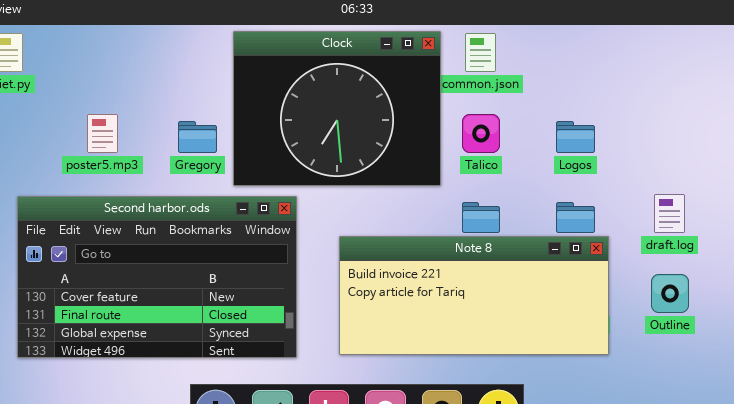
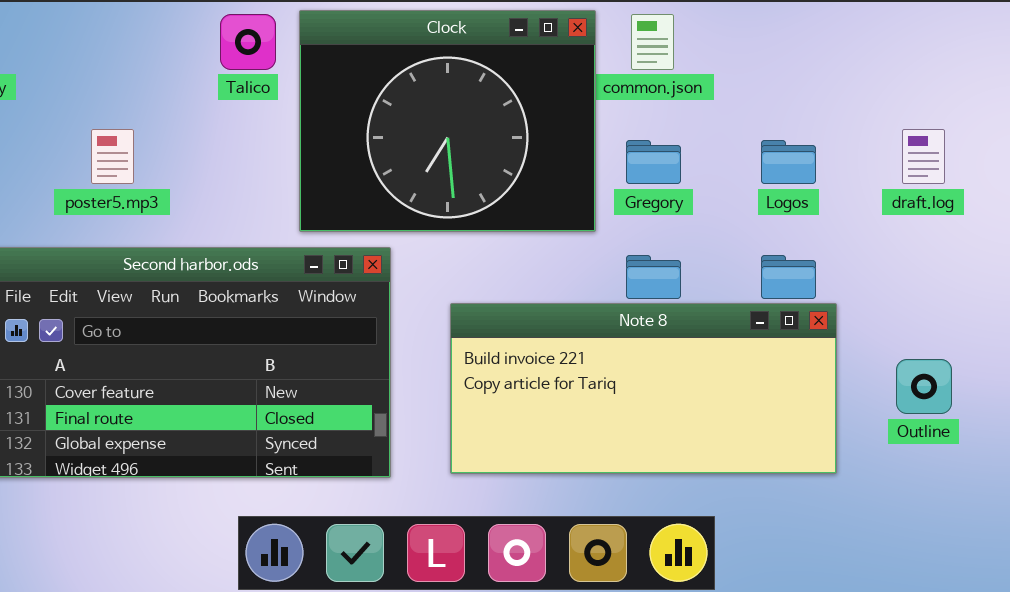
Talico: [462,114,500,153] -> [220,14,276,70], moved
Gregory: [178,121,217,153] -> [626,140,681,184], moved
draft.log: [654,194,685,233] -> [902,129,945,184], moved

